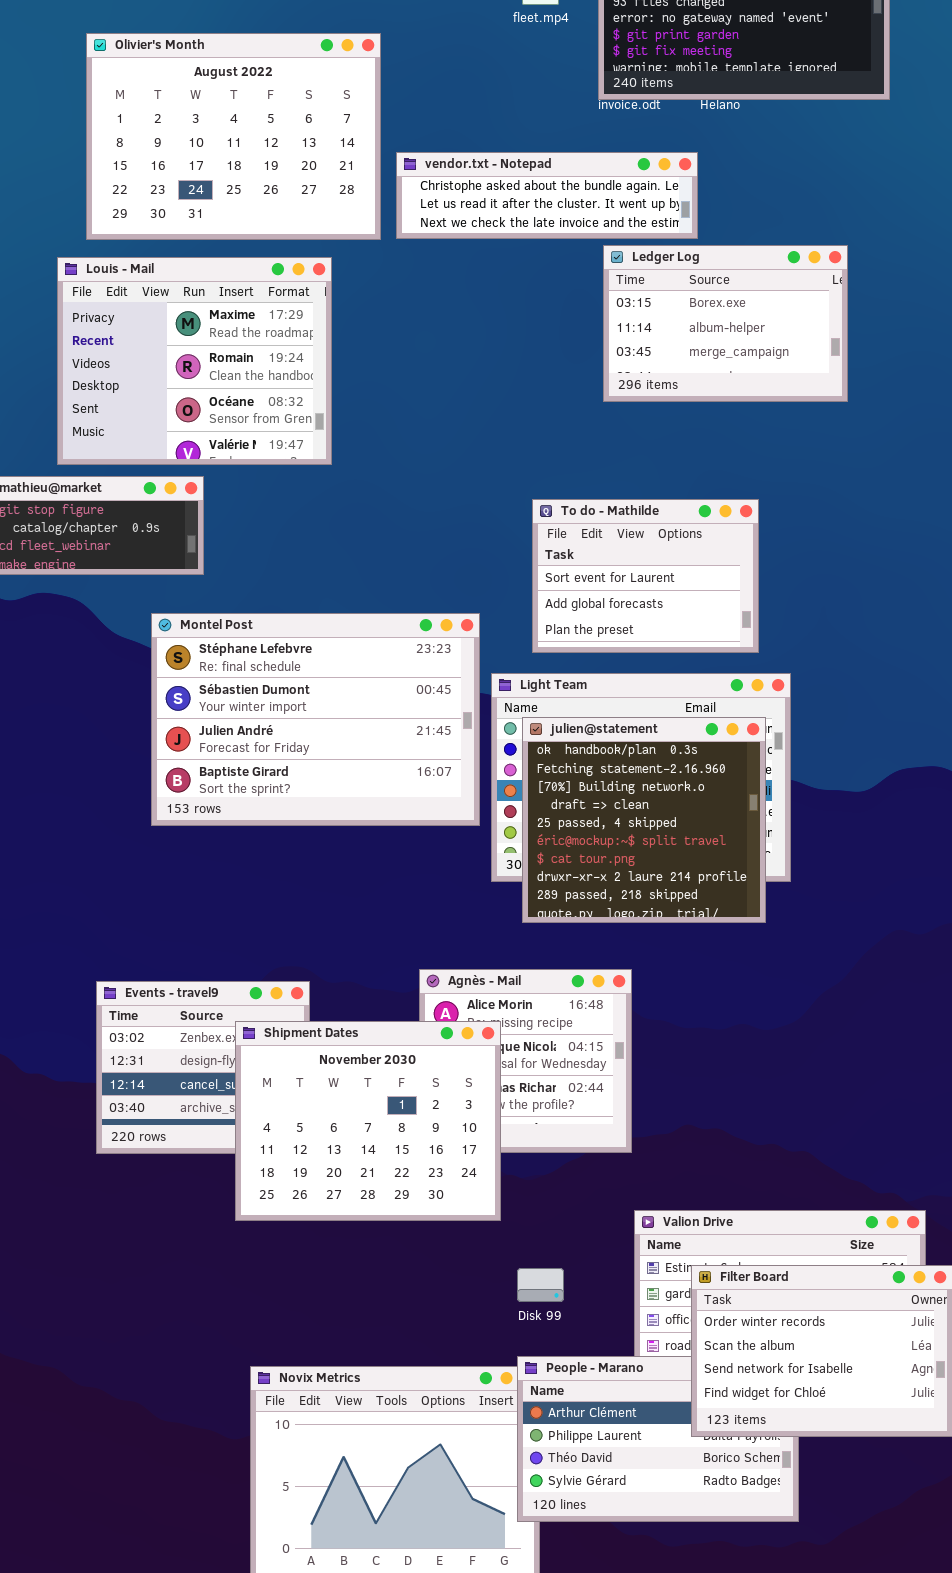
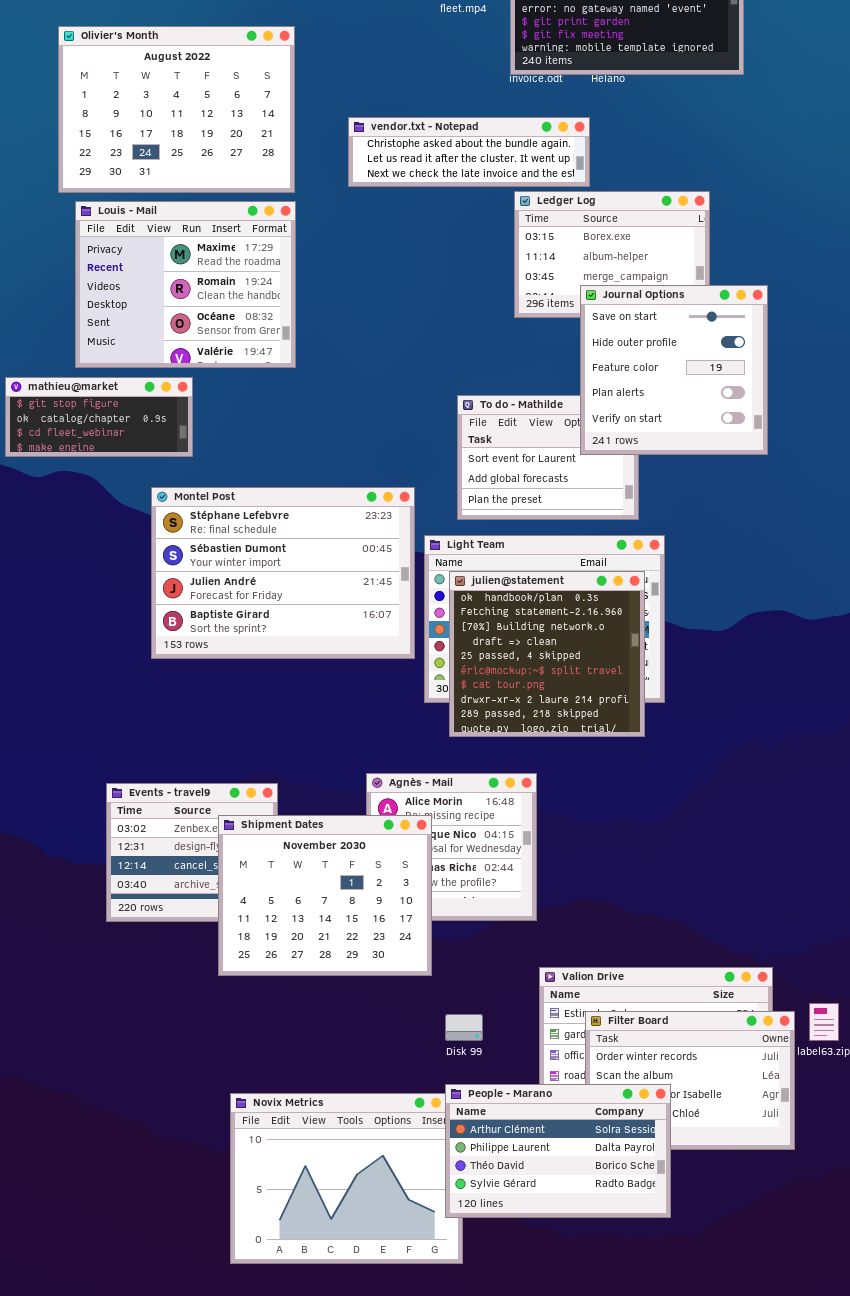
Olivier's Month: [86,33,381,240] -> [58,26,295,193], moved
Journal Options: none -> [580,285,768,455], opened
People - Marano: [517,1356,799,1522] -> [445,1084,671,1218], raised

